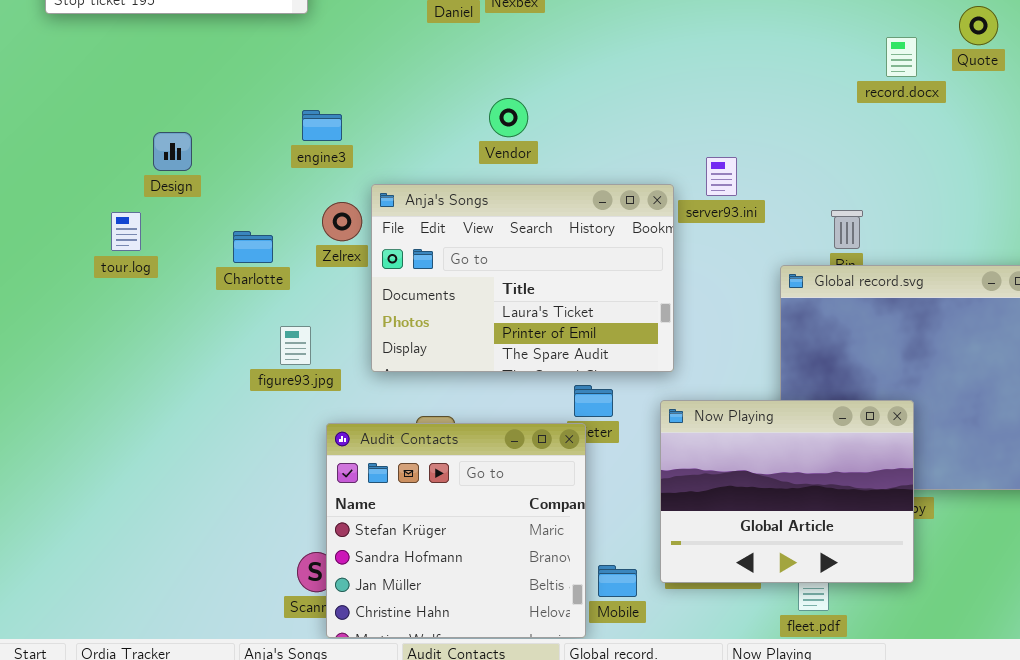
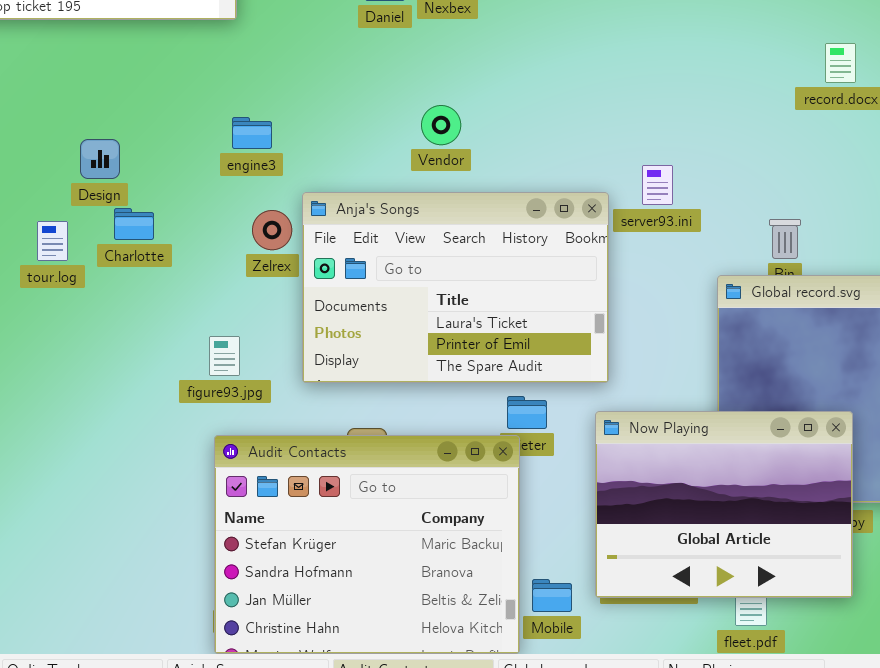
Charlotte: [233,231,273,263] -> [114,208,154,240], moved
Audit Contacts: [326,423,586,638] -> [214,435,520,654], resized

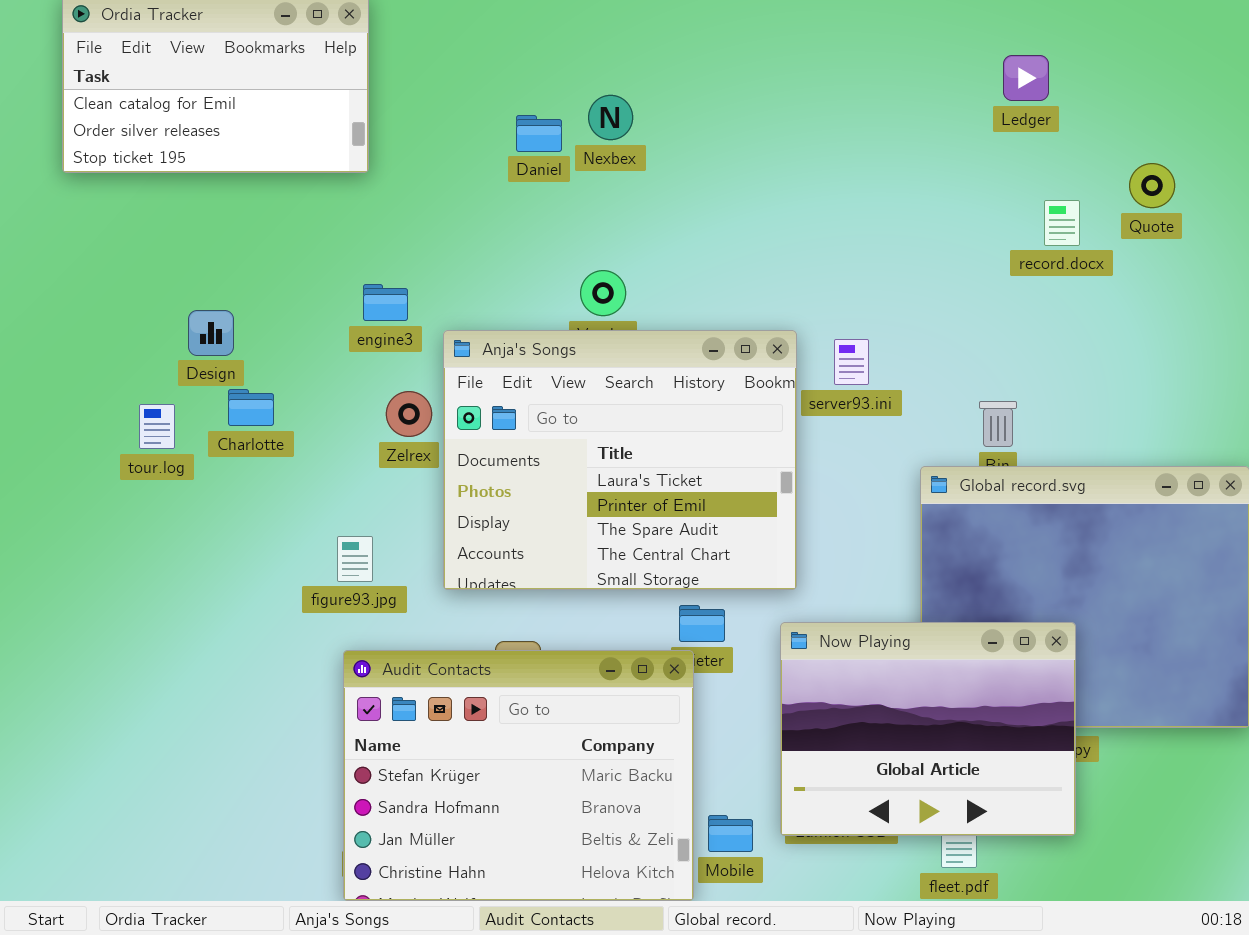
Anja's Songs: [302,192,609,383] -> [443,330,797,590], resized

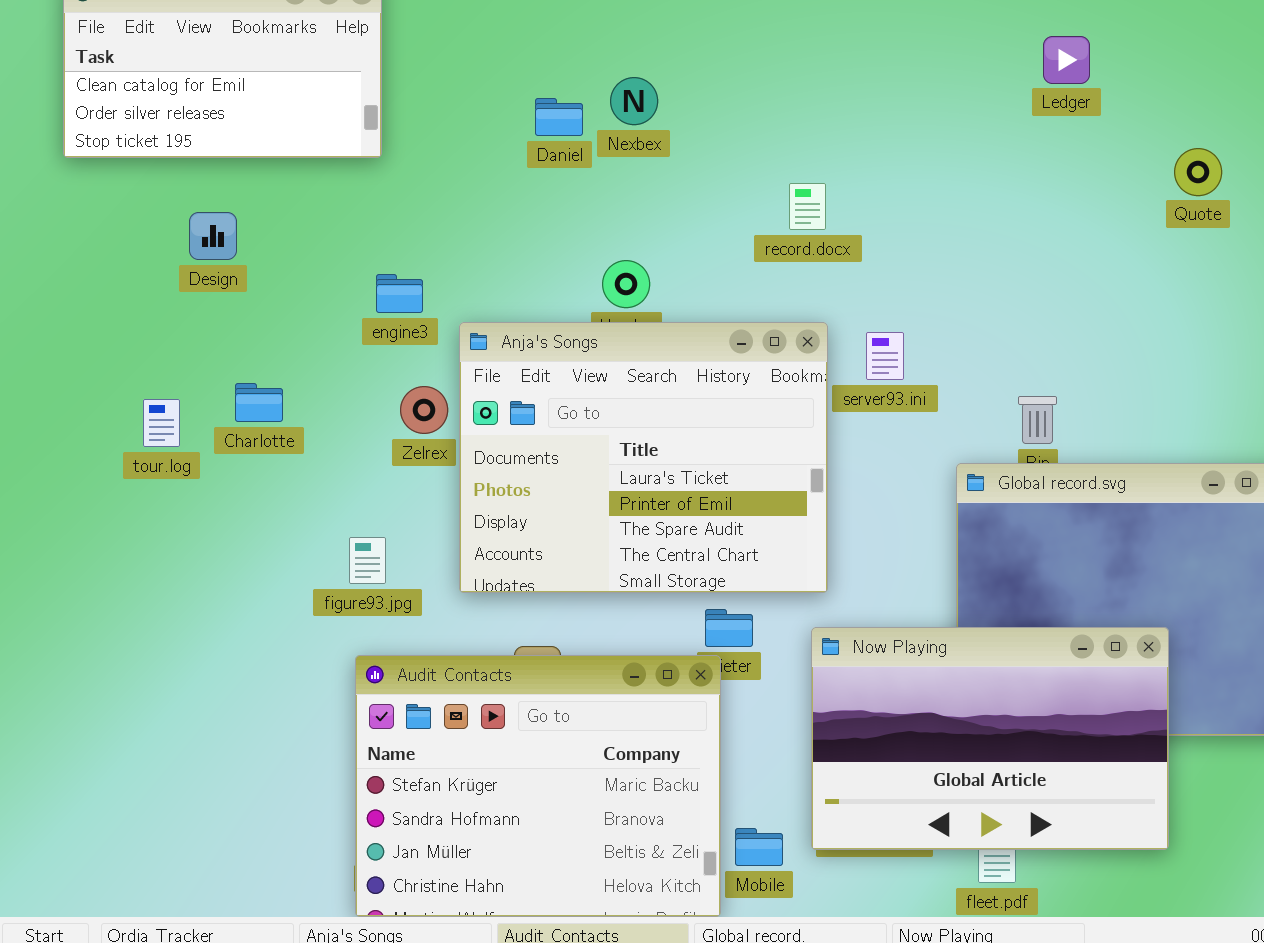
record.docx: [1044,200,1080,246] -> [789,183,826,230], moved
Design: [188,310,234,356] -> [189,212,237,260], moved
Now Playing: [780,622,1076,836] -> [811,627,1169,850], resized

